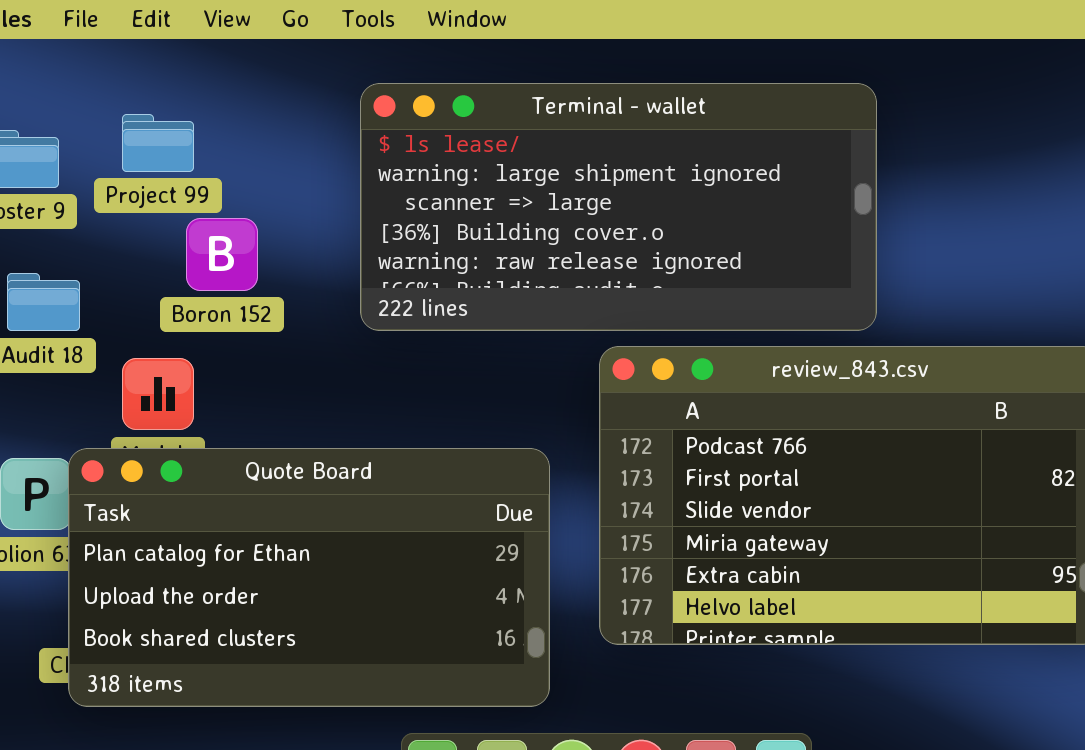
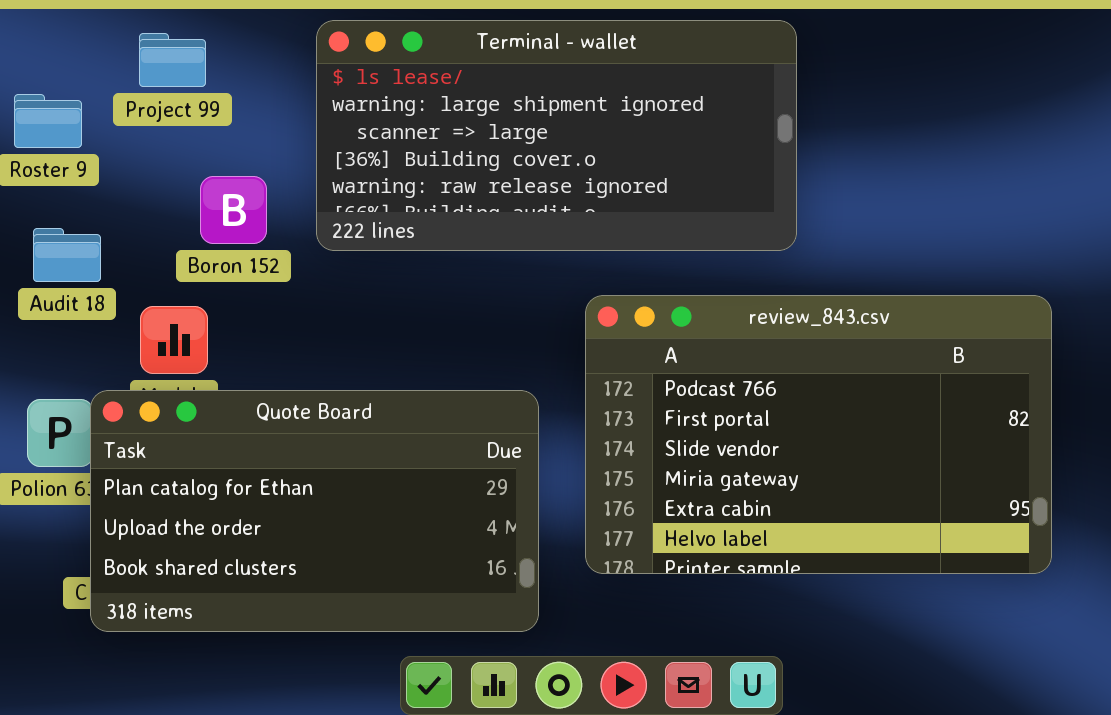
Terminal - wallet: [360,83,877,331] -> [316,20,797,251], moved
Project 99: [122,114,194,172] -> [139,33,206,87], moved

